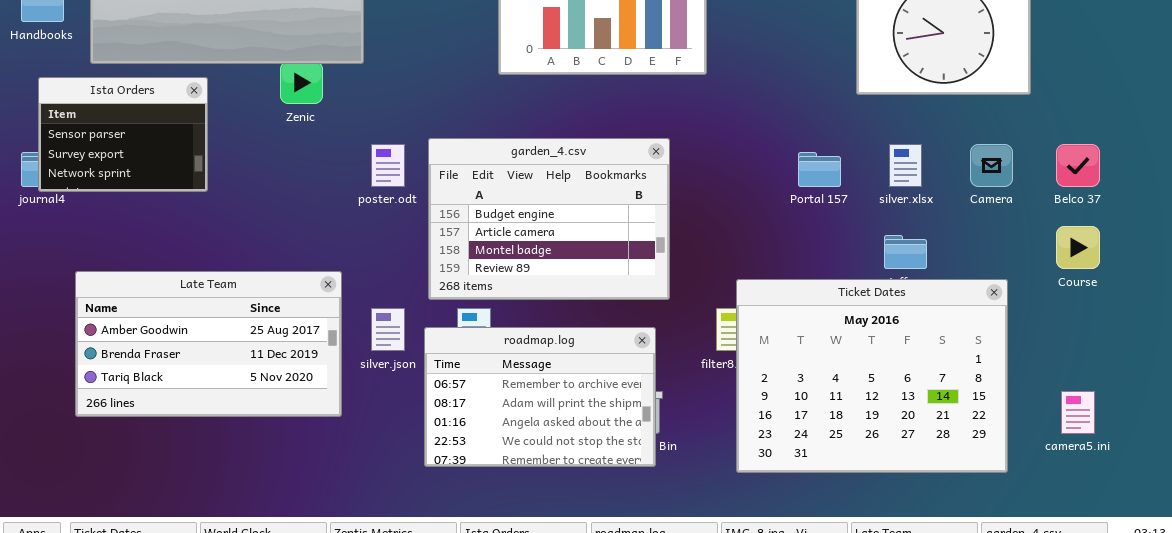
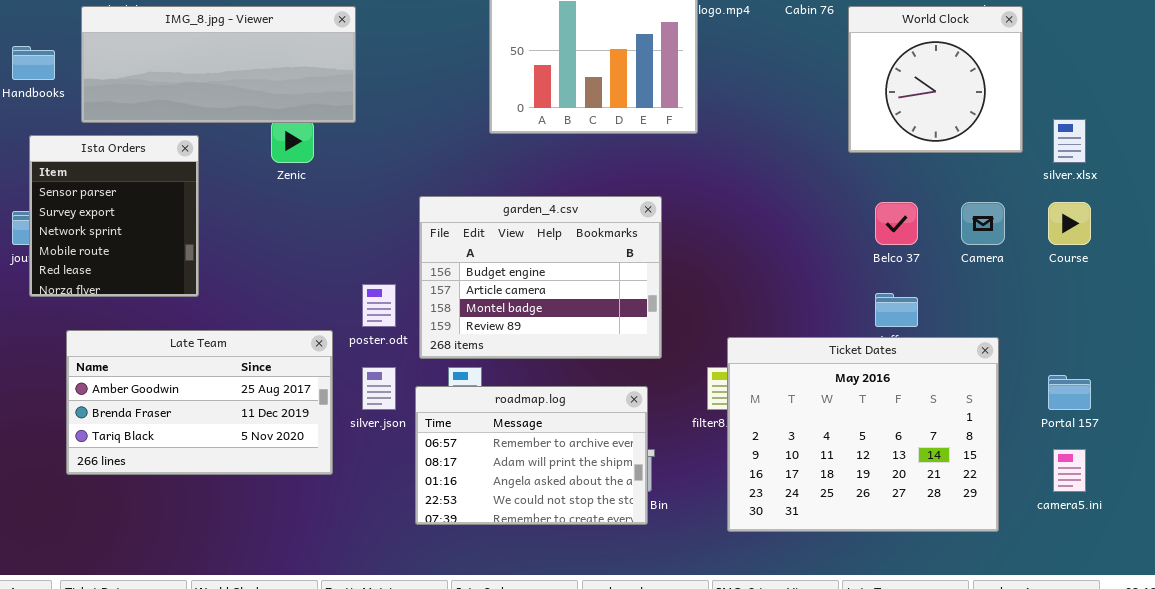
Ista Orders: [38,77,208,192] -> [29,135,199,297], resized
poster.odt: [371,144,405,187] -> [362,284,396,327], moved
silver.xlsx: [889,144,922,187] -> [1053,119,1086,163], moved
Belco 37: [1056,144,1100,187] -> [875,202,918,245], moved
Portal 157: [798,152,841,187] -> [1048,375,1091,410], moved
Course: [1056,226,1100,269] -> [1048,202,1091,245], moved

